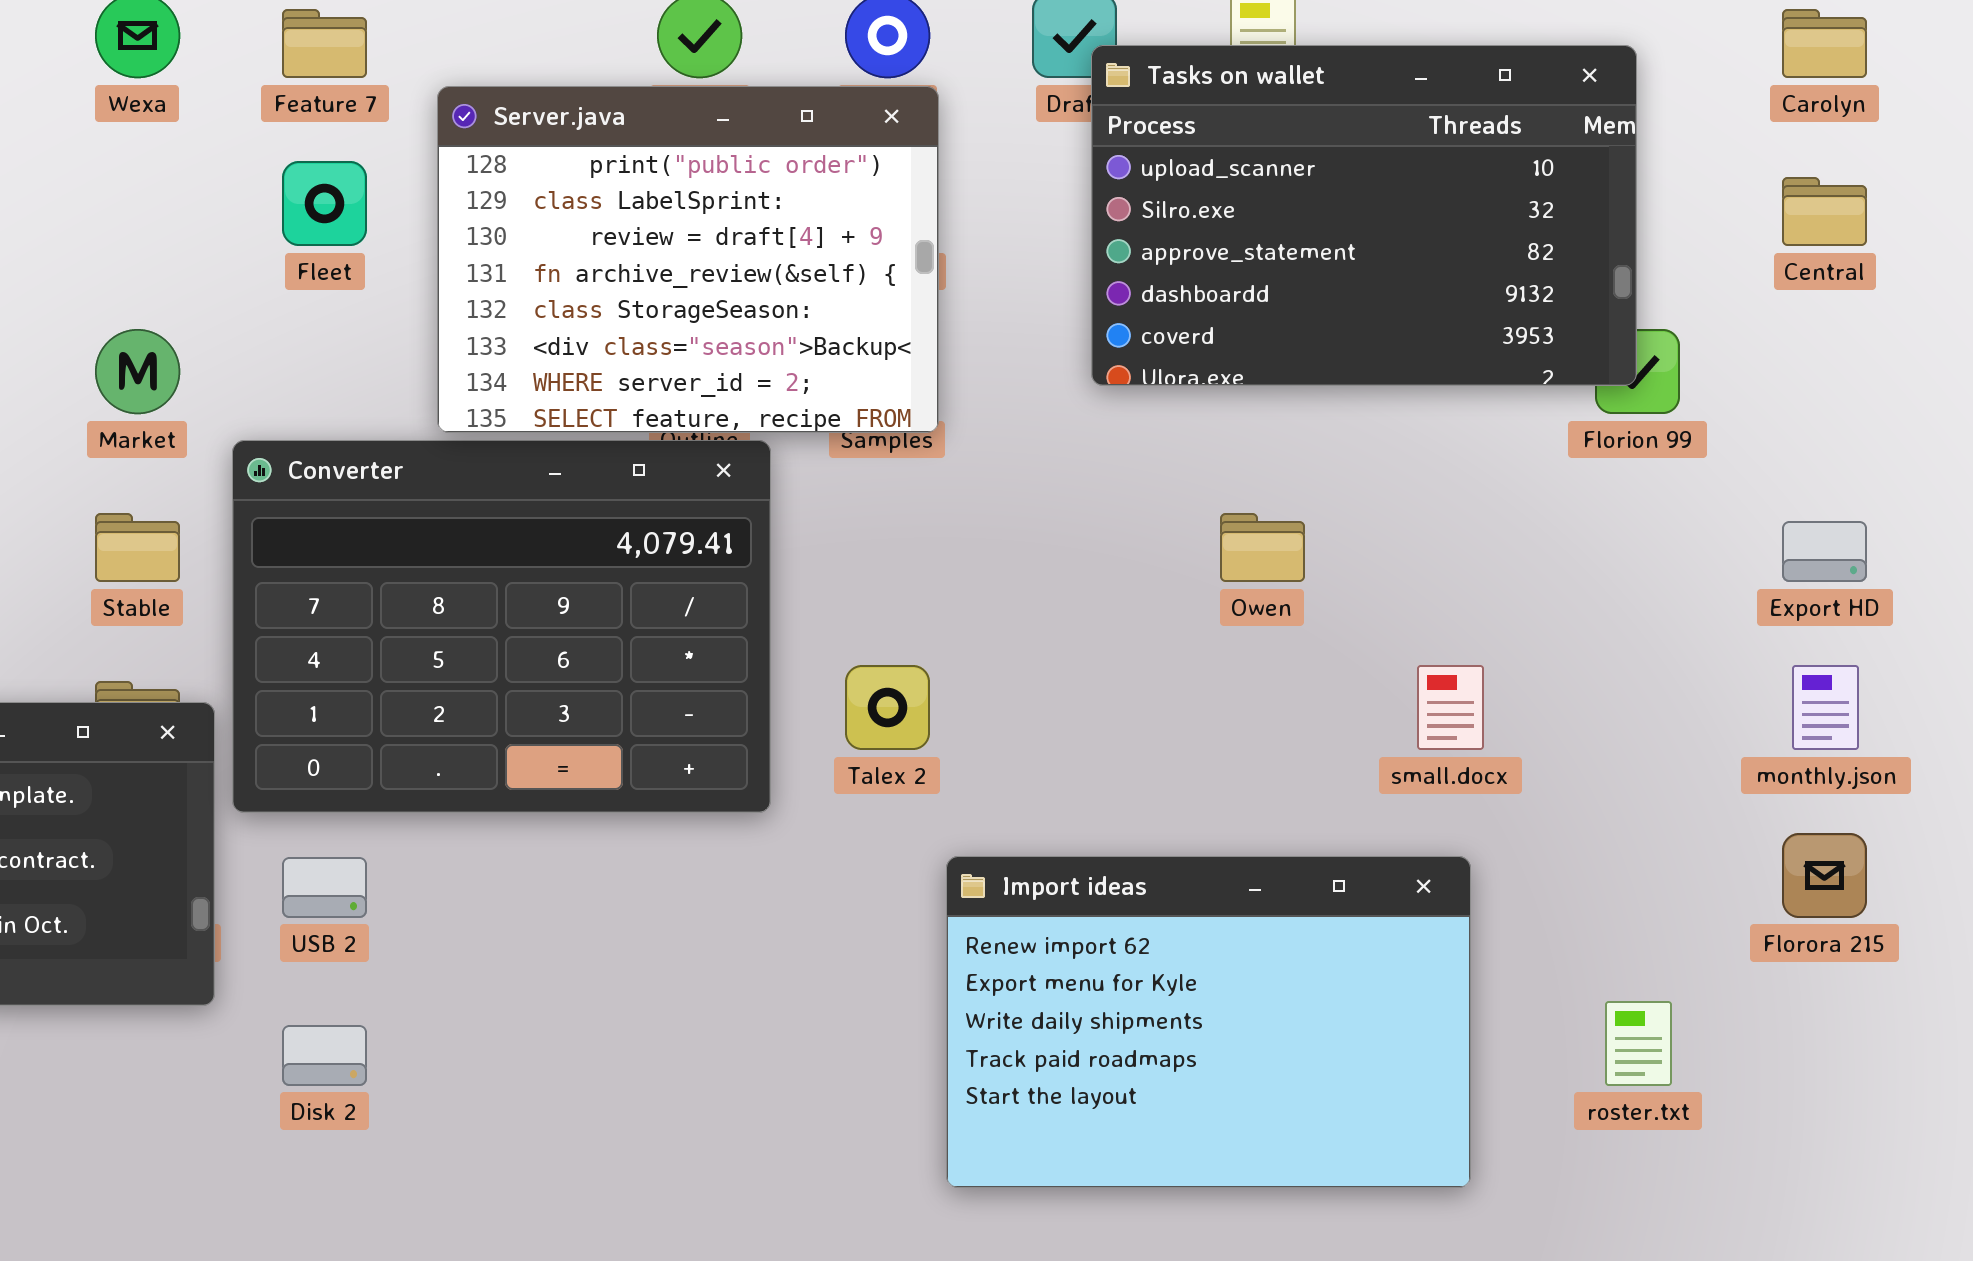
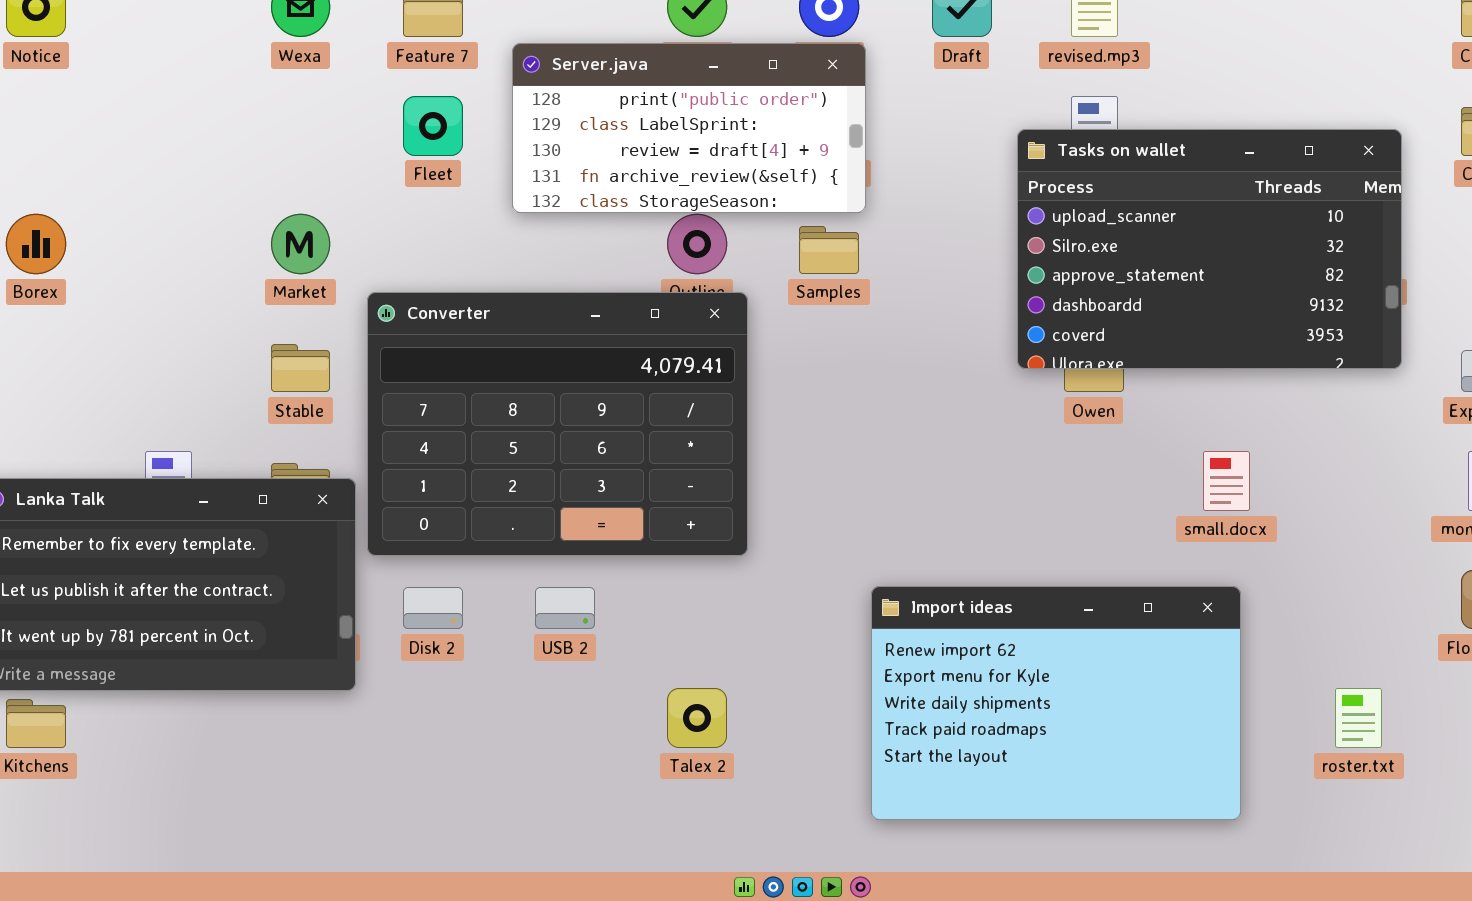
Tasks on wallet: [1091,45,1637,386] -> [1017,129,1402,369], moved
Server.java: [437,86,939,433] -> [512,43,866,213], resized
Talex 2: [845,665,930,750] -> [667,688,727,748], moved
USB 2: [282,857,367,918] -> [535,587,595,629], moved
Disk 2: [282,1025,367,1086] -> [403,587,463,629], moved

